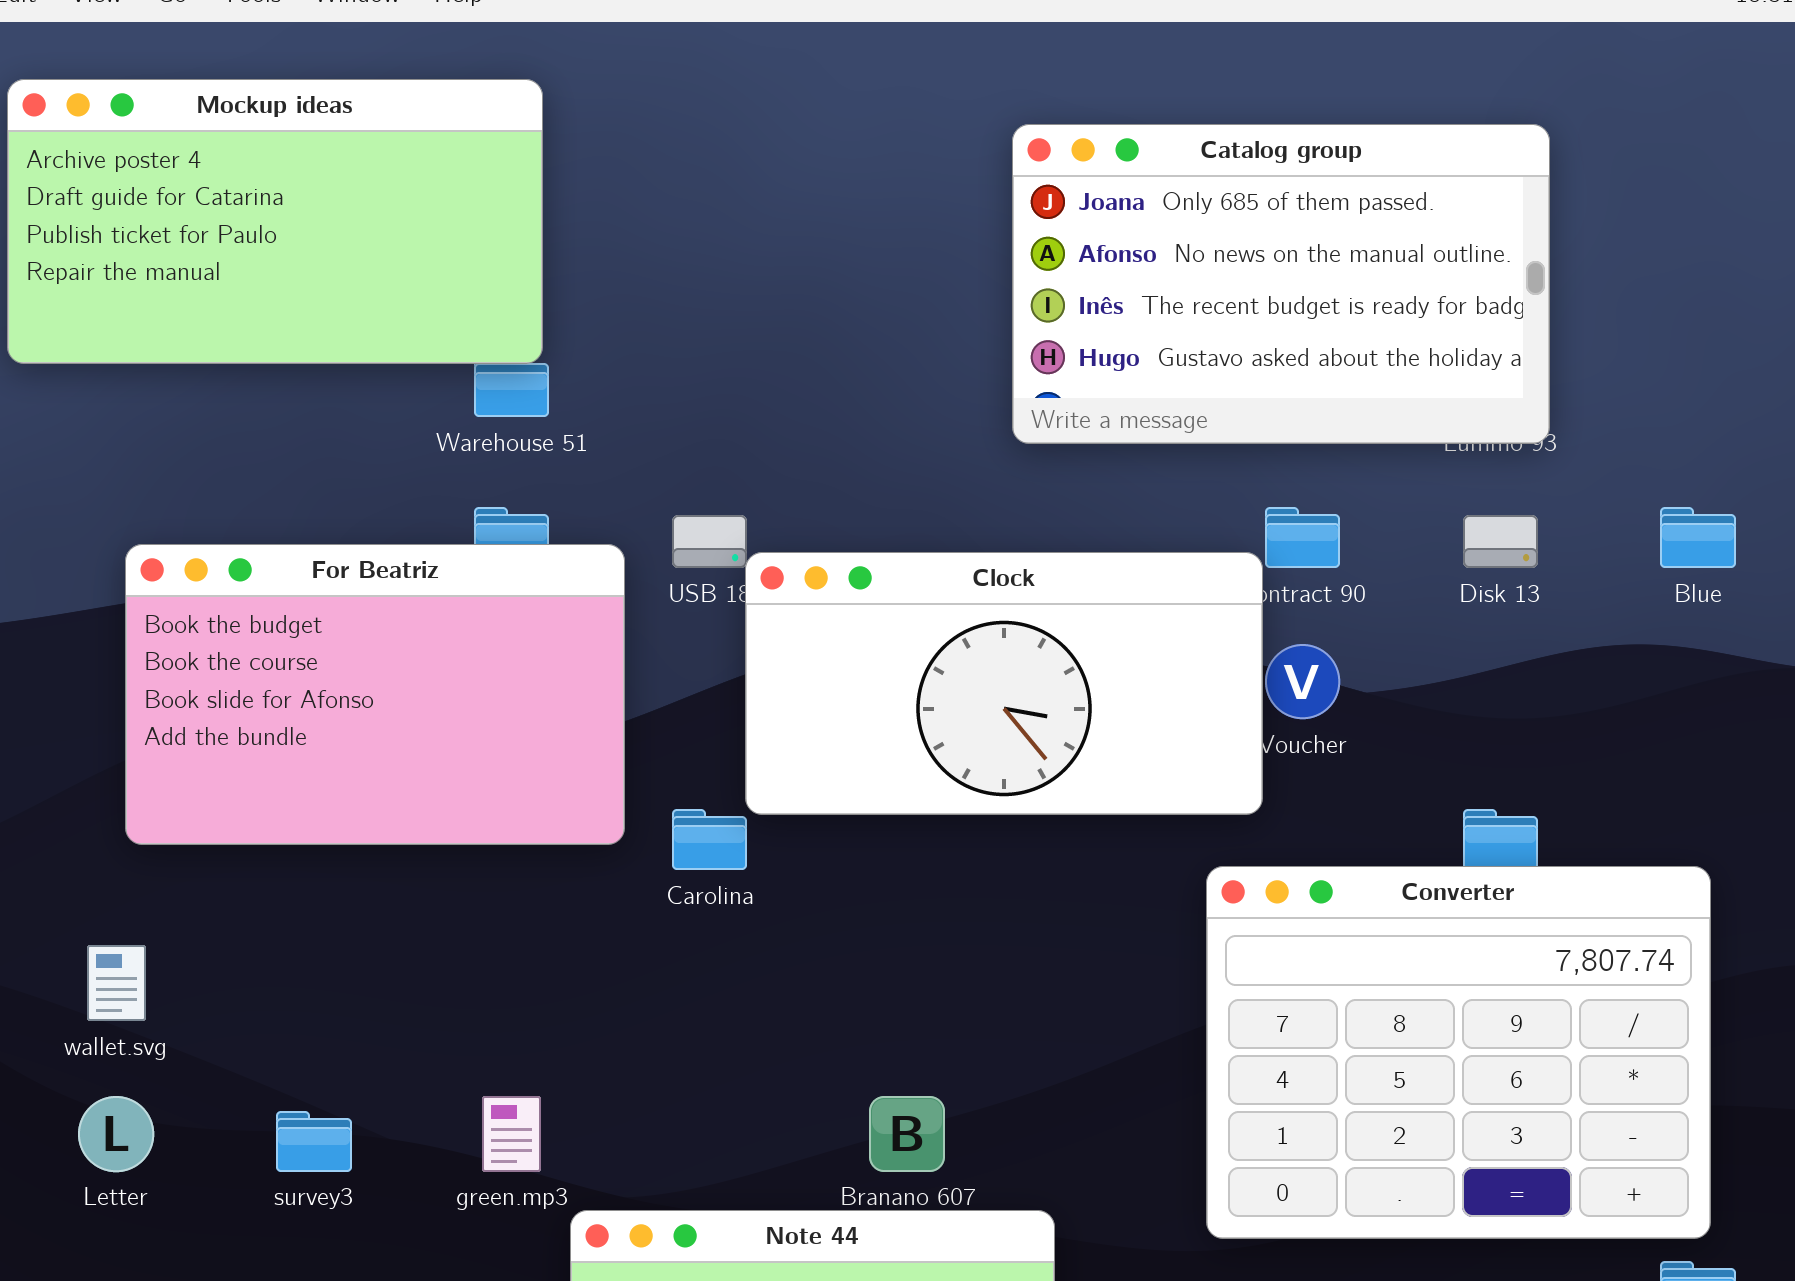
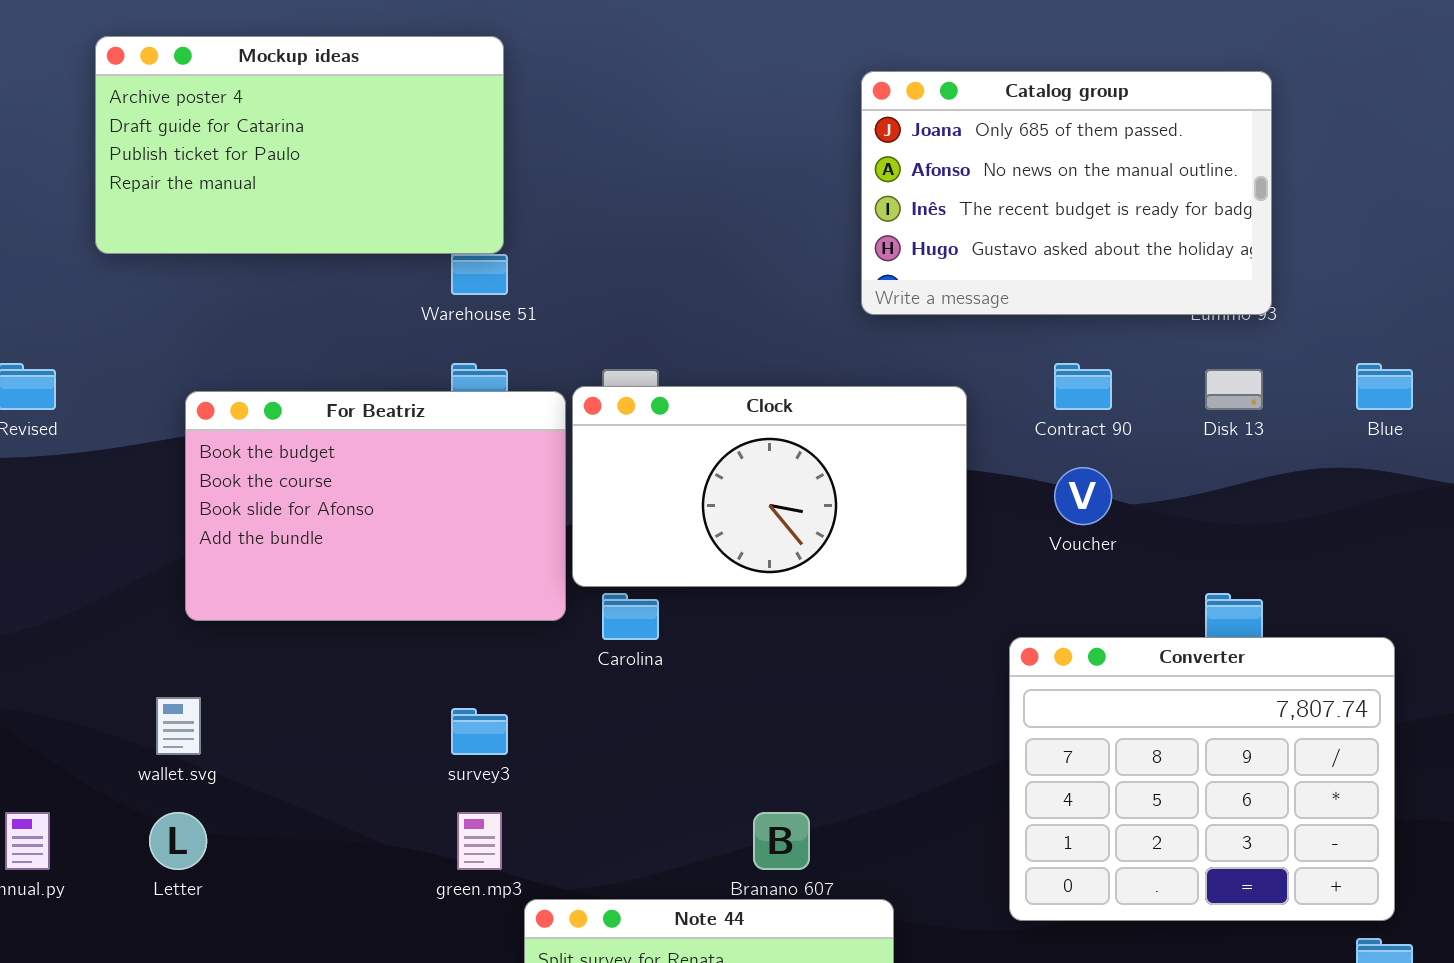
Clock: [745,552,1263,815] -> [572,386,967,587], moved
survey3: [276,1111,352,1172] -> [451,708,508,755], moved

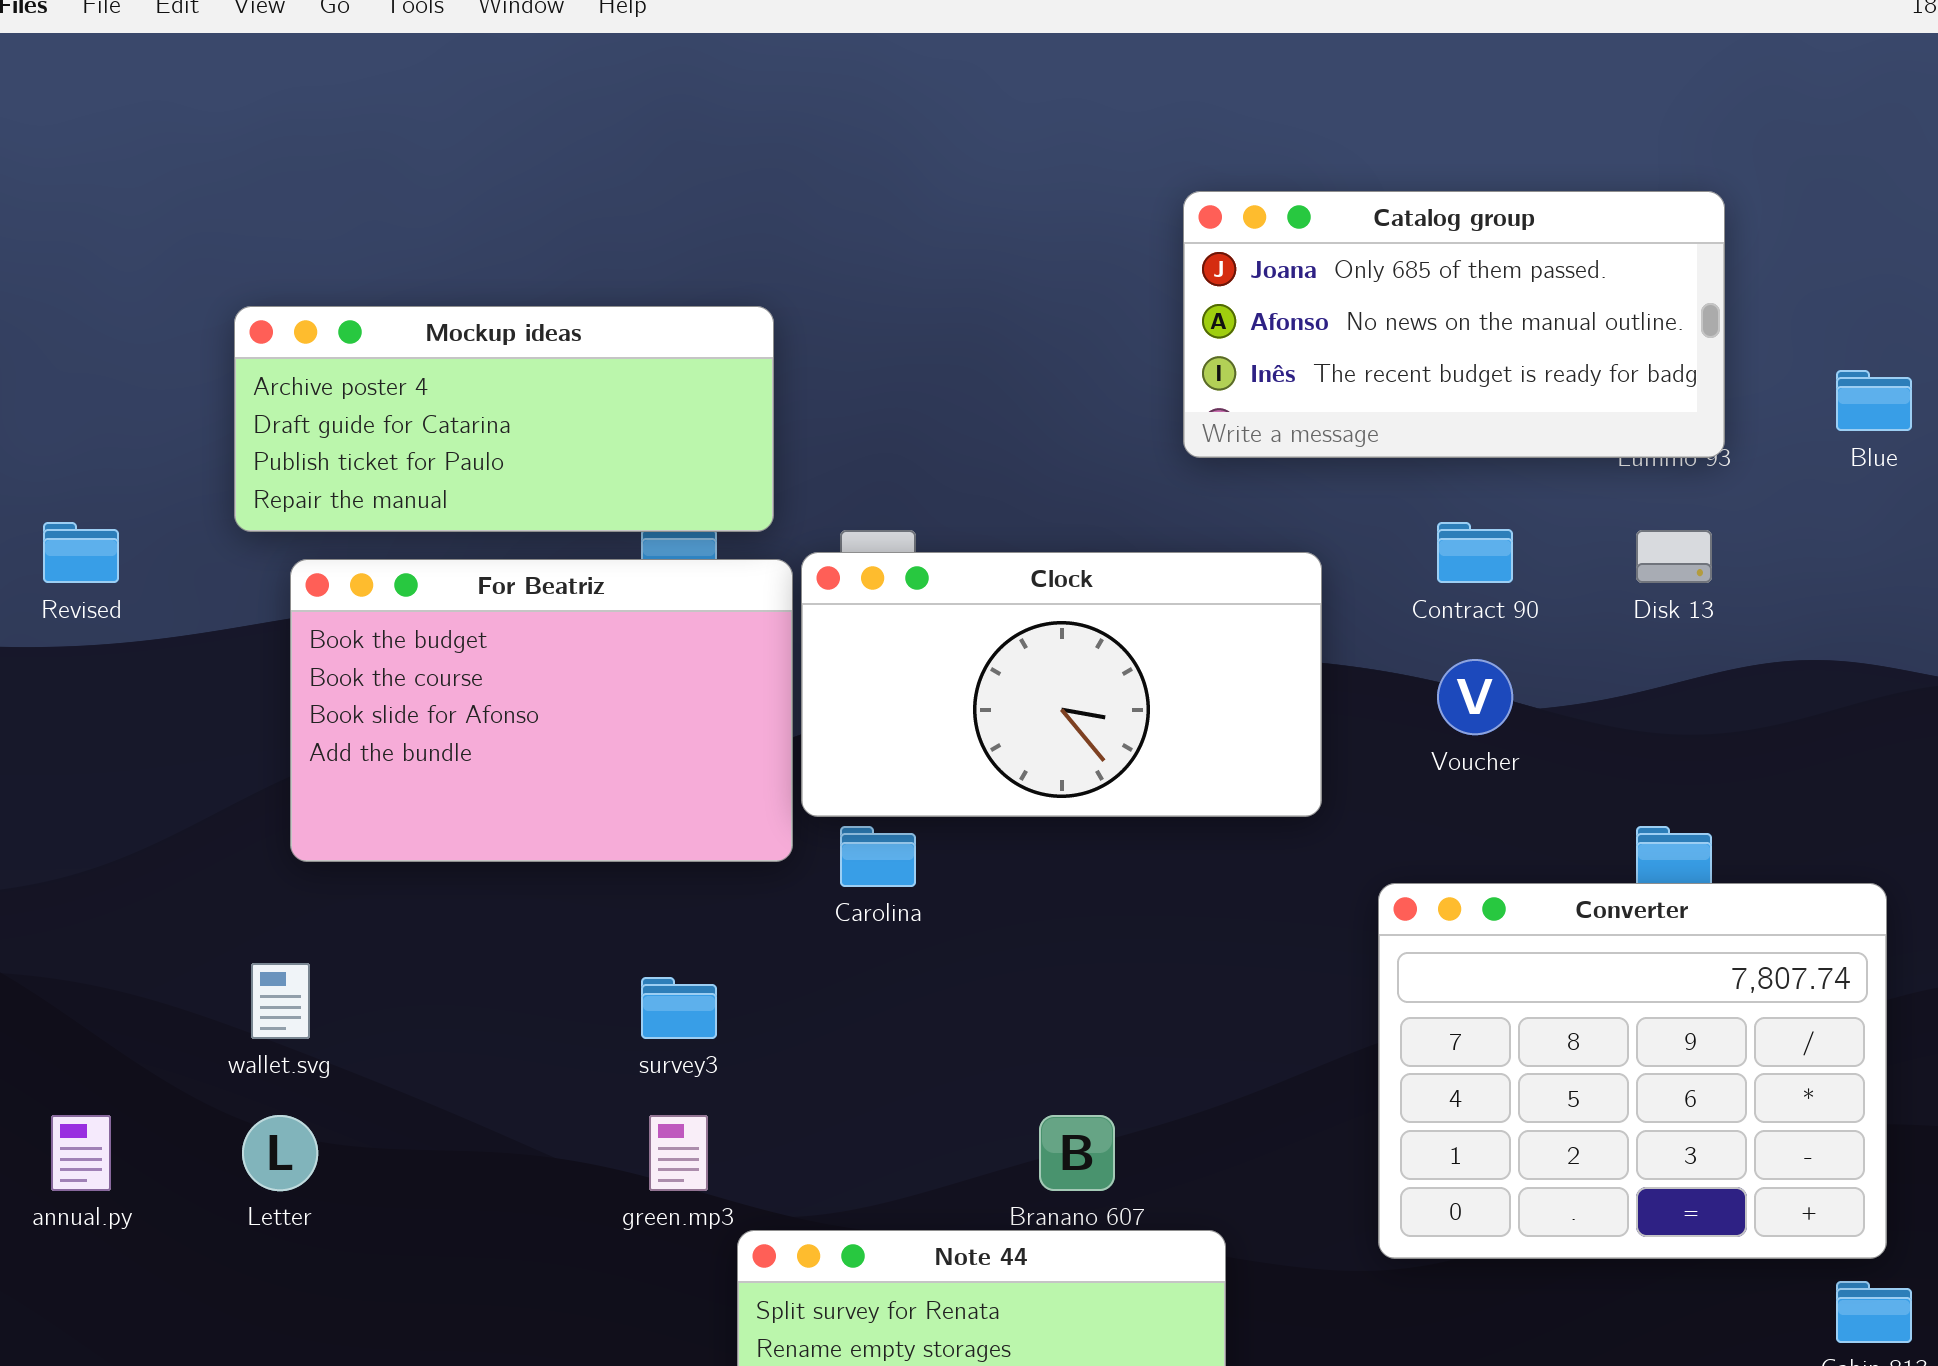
Mockup ideas: [95,36,504,254] -> [234,306,774,532], moved, resized
Catalog group: [861,71,1272,315] -> [1183,191,1725,458], resized
Blue: [1356,363,1413,410] -> [1836,370,1912,431], moved

